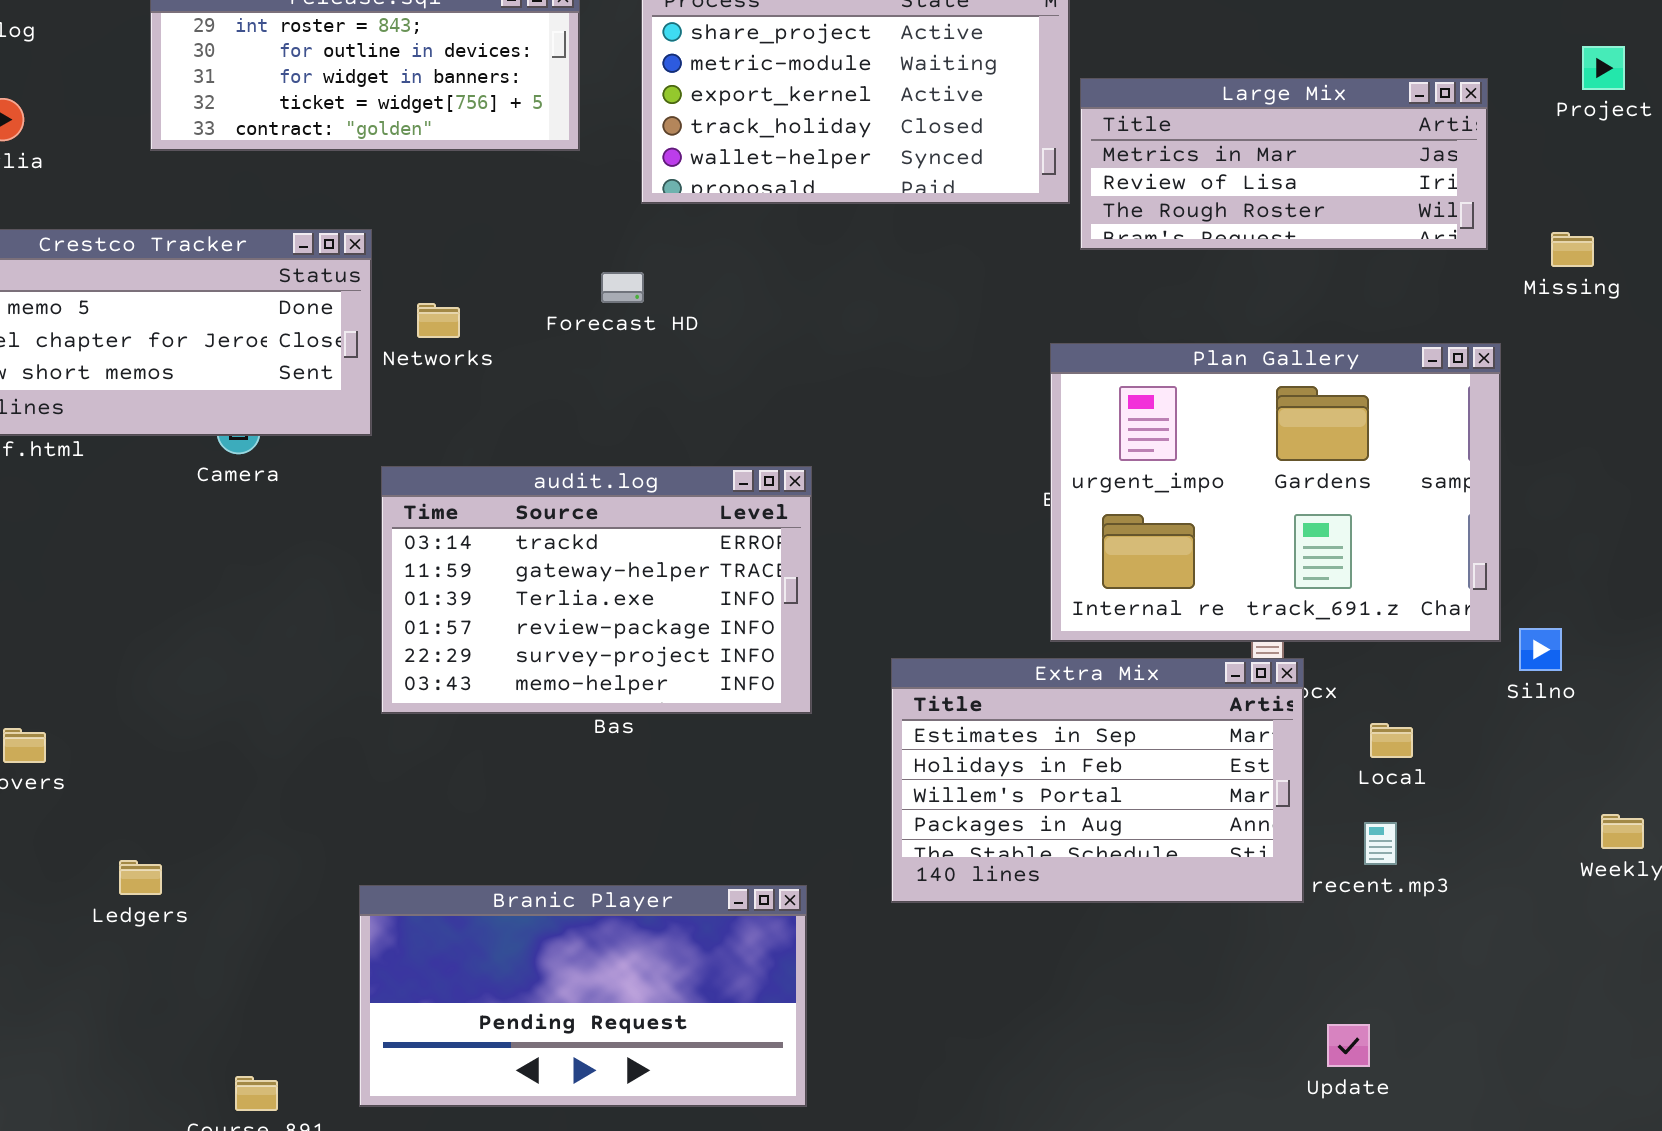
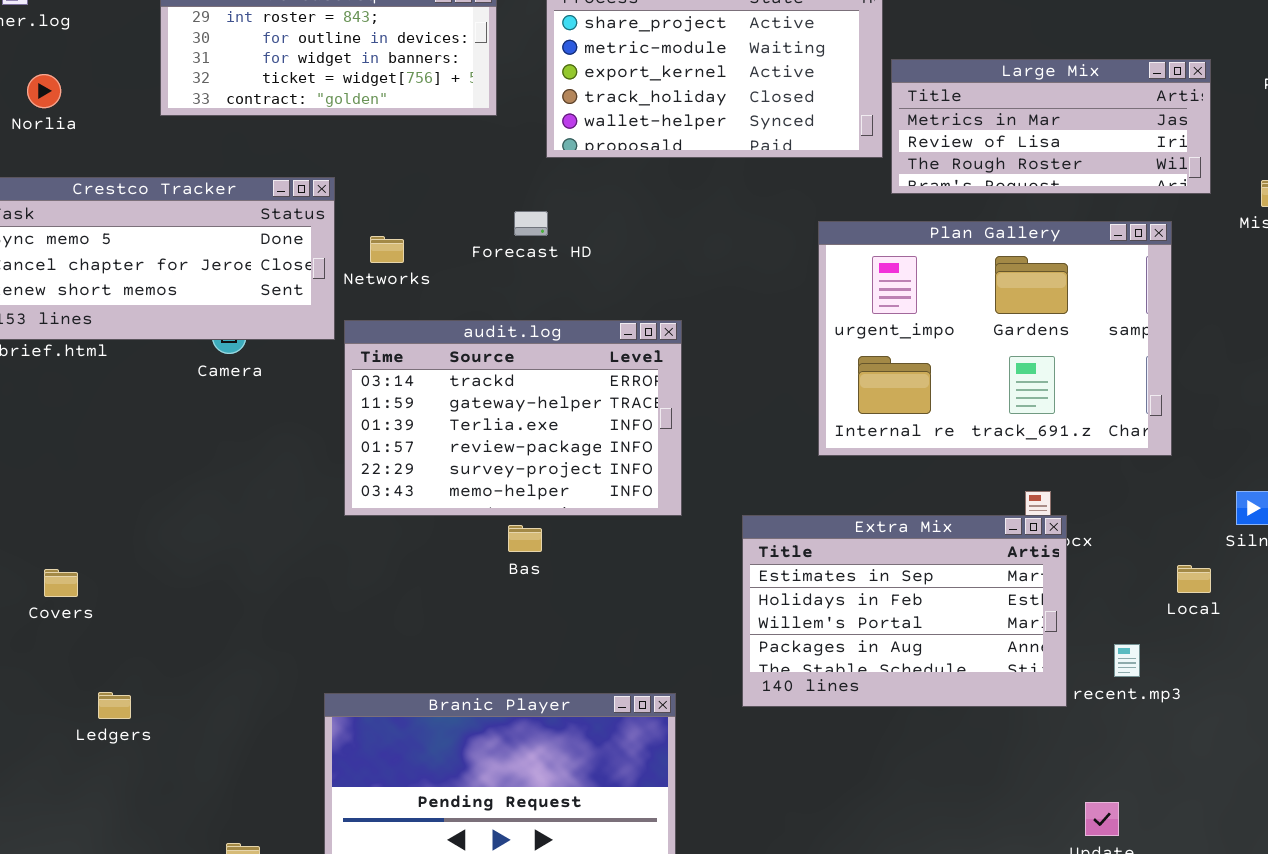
Plan Gallery: [1050,343,1501,642] -> [818,221,1172,456], moved
audit.log: [381,466,812,714] -> [344,320,682,516], moved
Local: [1370,723,1413,758] -> [1177,565,1211,593], moved
Ledgers: [119,860,162,895] -> [98,692,131,719], moved

